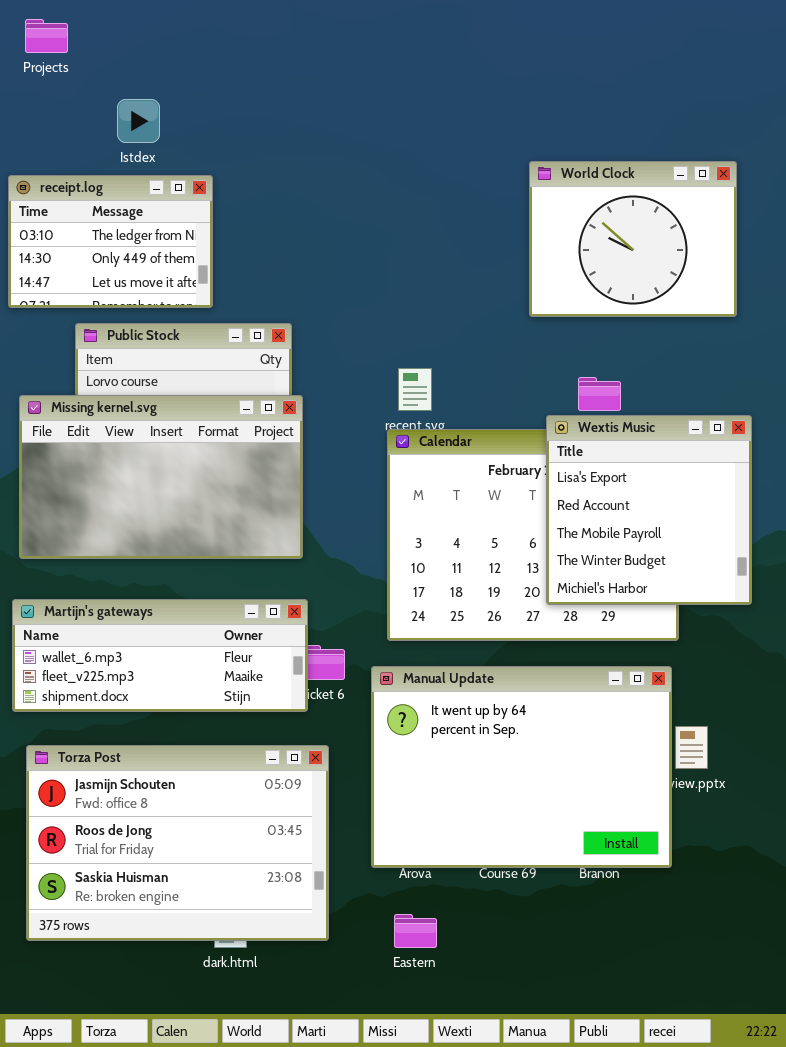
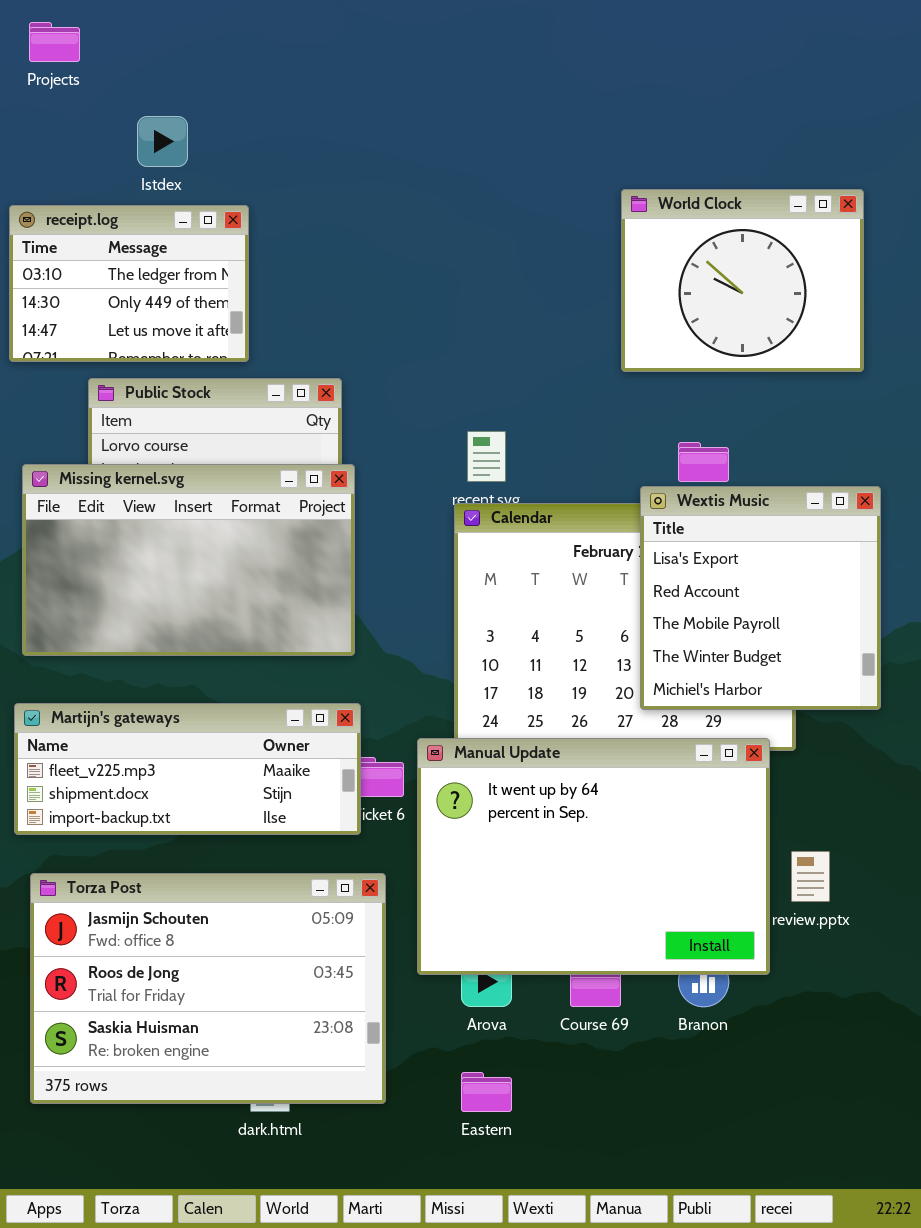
Martijn's gateways: [12,599,308,712] -> [14,703,361,835], scrolled down 1 row
Manual Update: [371,666,672,868] -> [417,738,770,975], moved

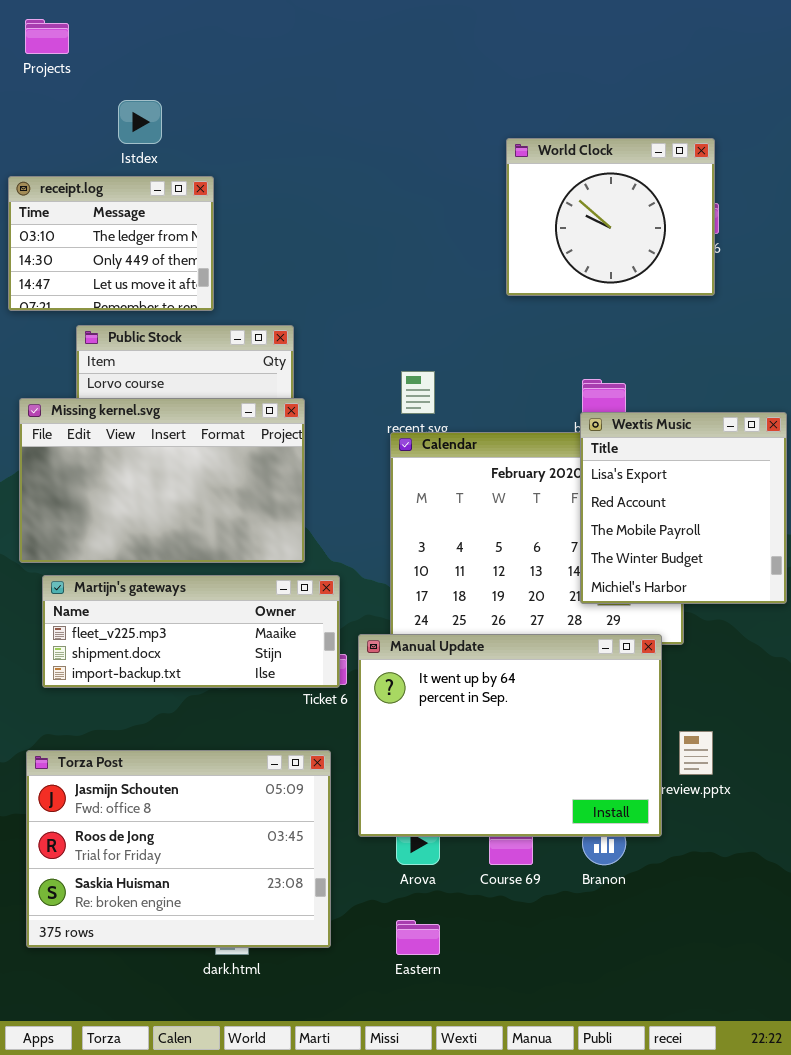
World Clock: [621,189,864,372] -> [506,138,715,296], moved
Wextis Music: [640,486,881,710] -> [580,412,787,604], moved
Martijn's gateways: [14,703,361,835] -> [42,575,340,688], moved

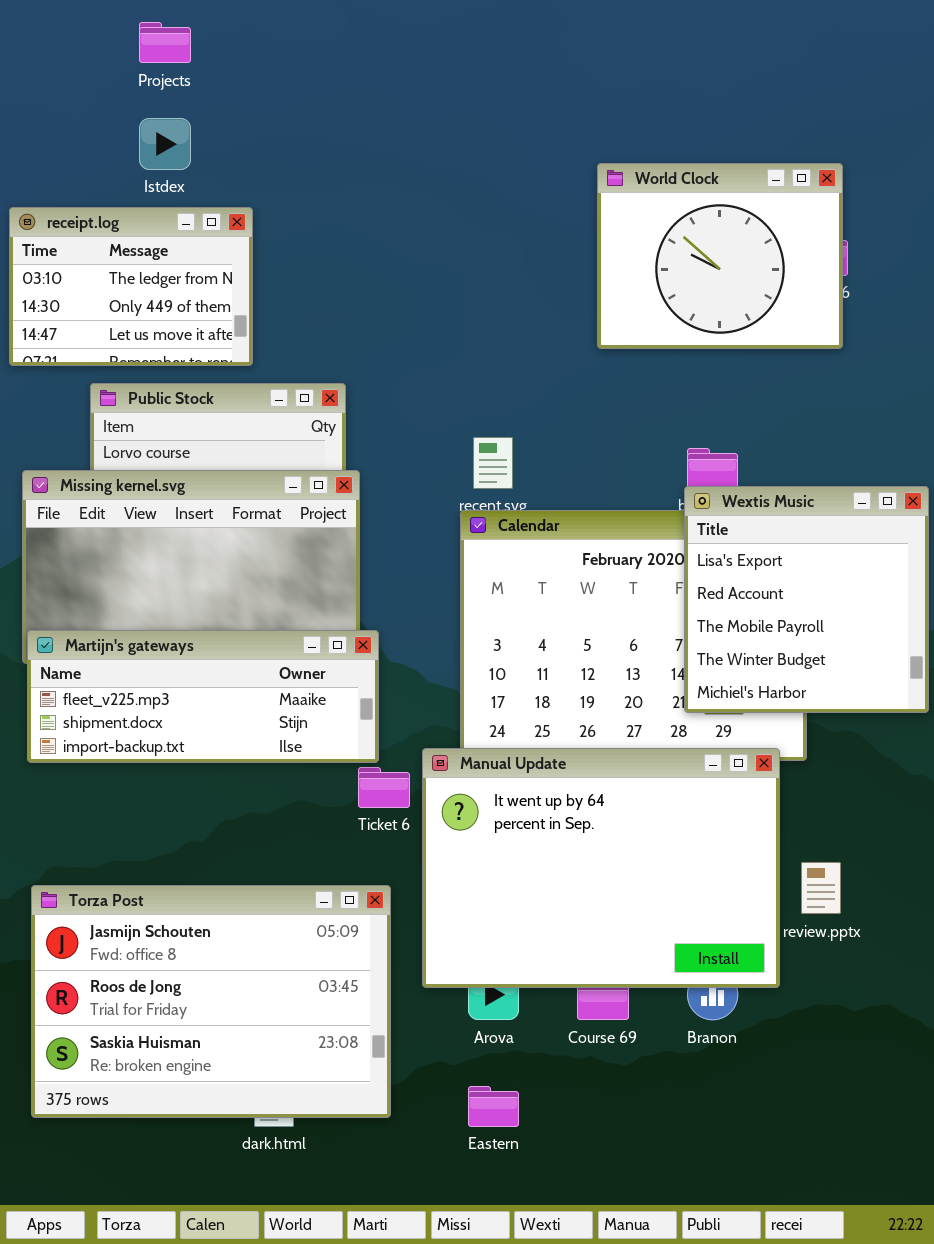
Projects: [25,19,69,54] -> [139,22,191,63], moved
Martijn's gateways: [42,575,340,688] -> [27,630,379,763], moved

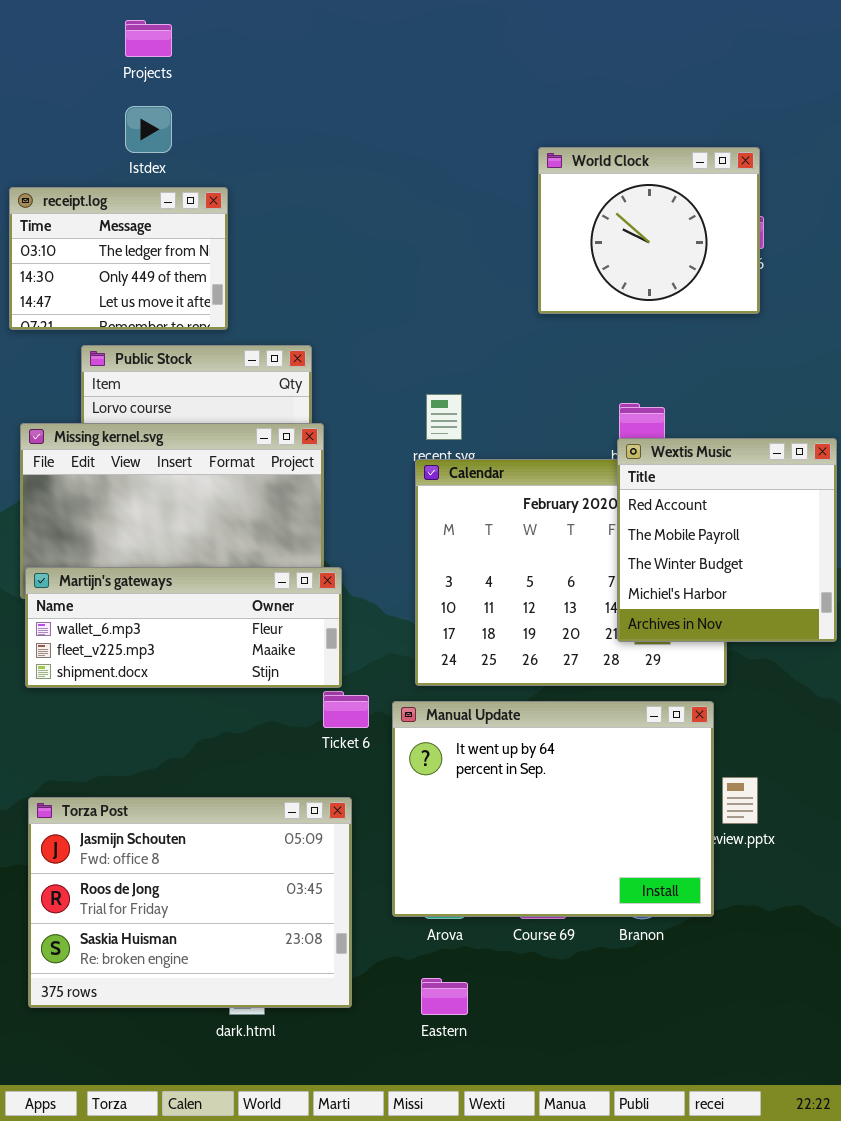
Wextis Music: [684,486,929,713] -> [617,438,837,642], scrolled down 1 row
Martijn's gateways: [27,630,379,763] -> [25,567,342,688], scrolled up 1 row
Manual Update: [422,748,780,988] -> [392,701,714,917], moved

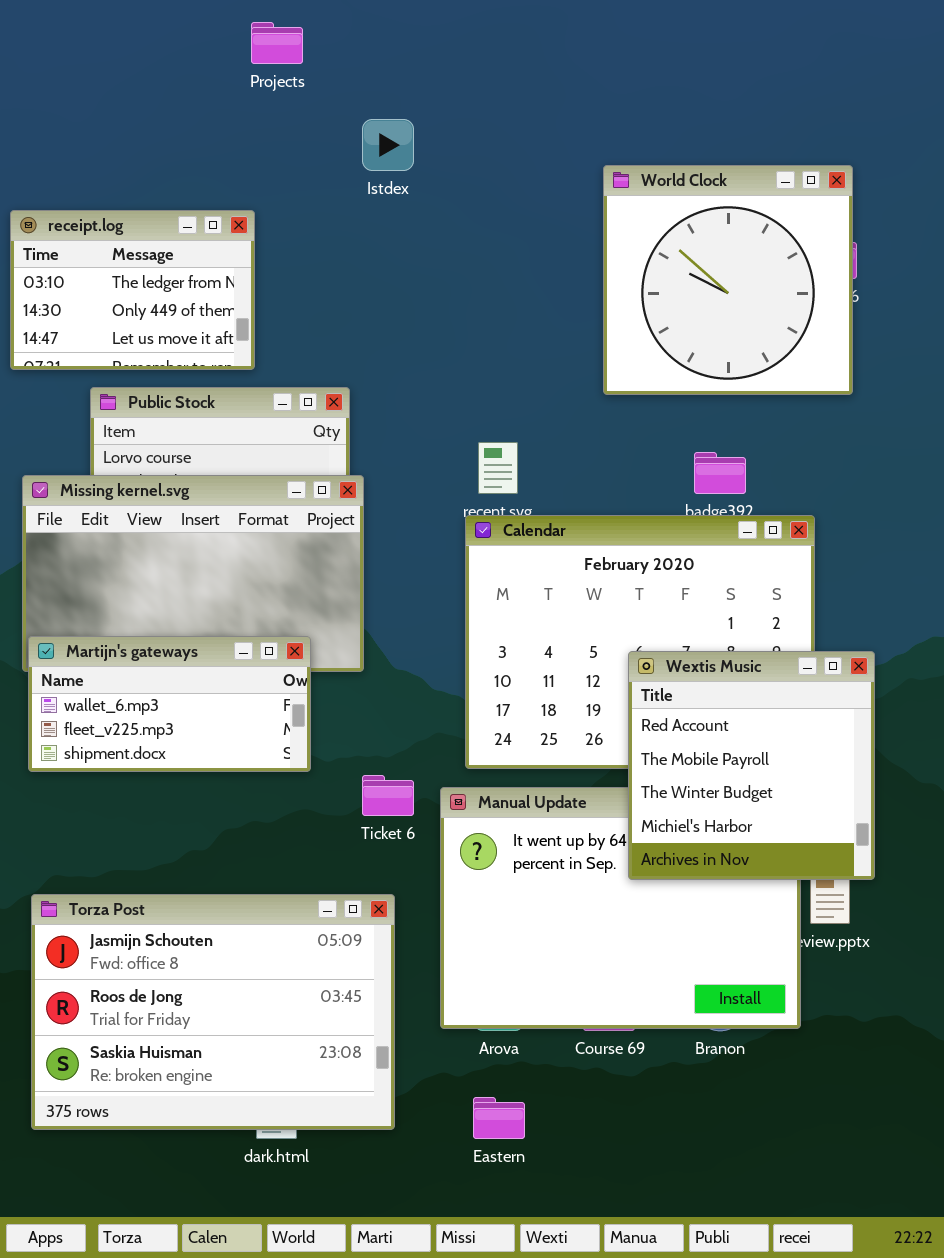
Projects: [125,20,172,57] -> [251,22,303,64], moved
Istdex: [125,106,172,153] -> [362,119,414,171], moved
World Clock: [538,147,760,314] -> [603,165,853,395], resized
Wextis Music: [617,438,837,642] -> [628,651,875,880], moved
Martijn's gateways: [25,567,342,688] -> [28,636,311,772], resized

